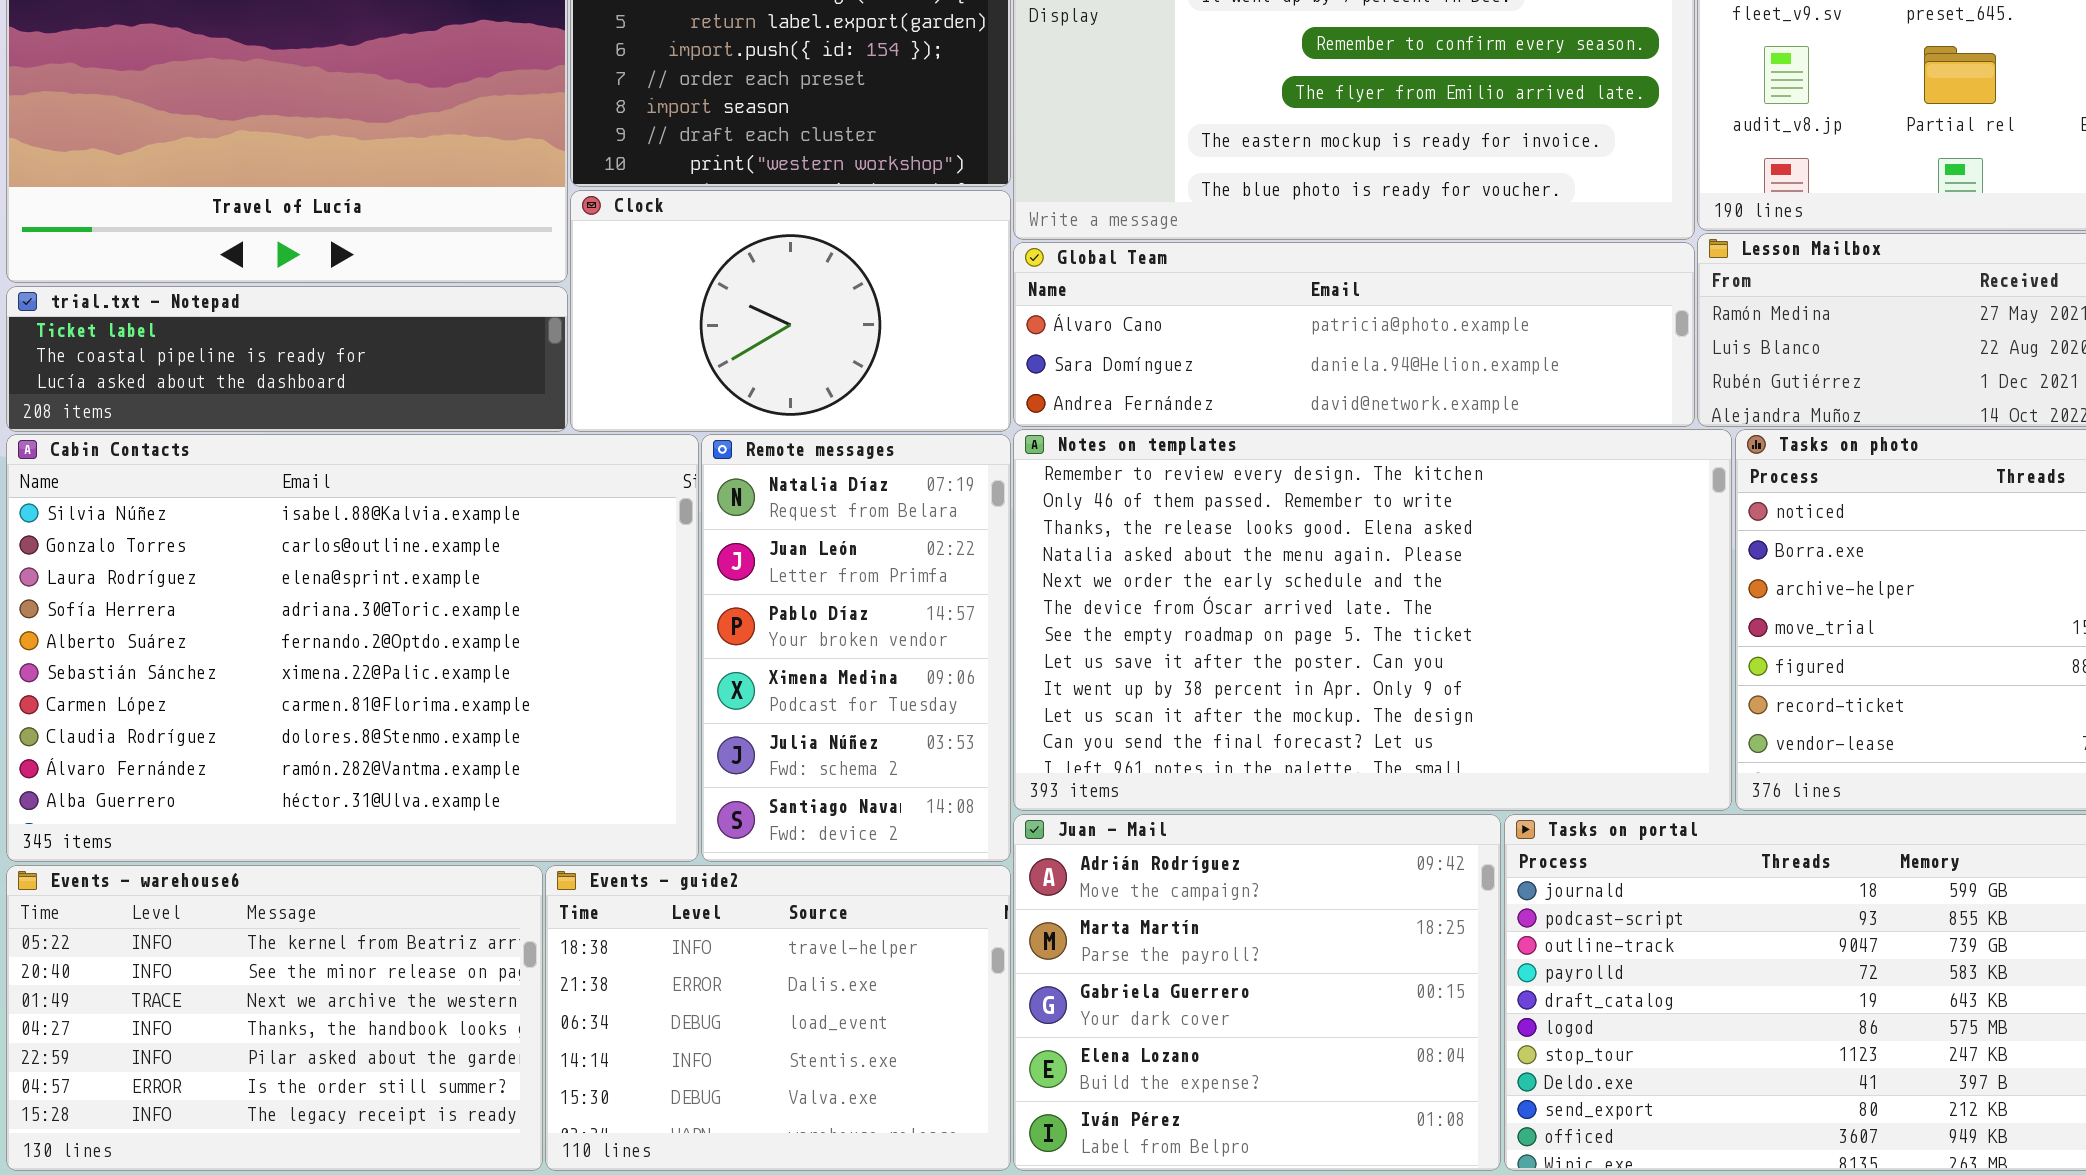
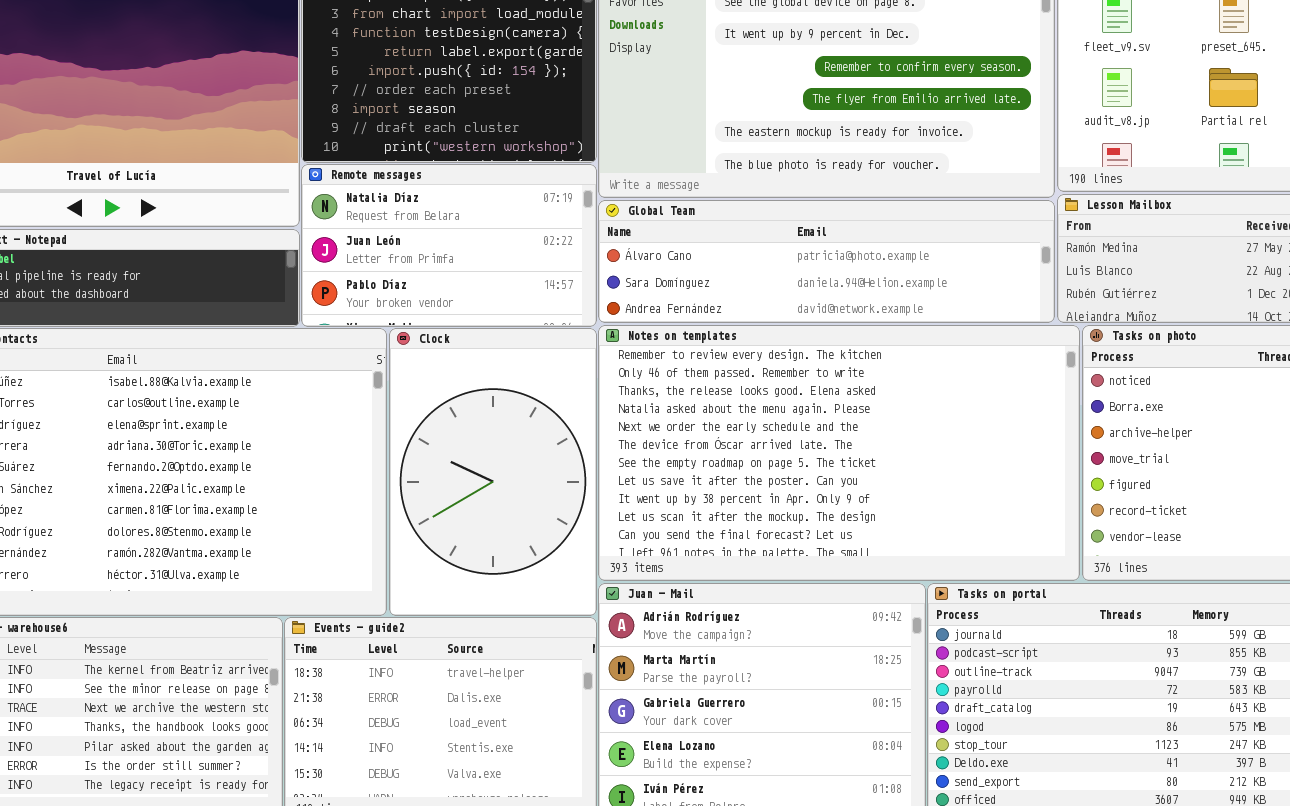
Clock: [570,190,1011,432] -> [389,328,597,616], moved, resized
Remote messages: [701,434,1011,862] -> [301,164,597,327], moved, resized

